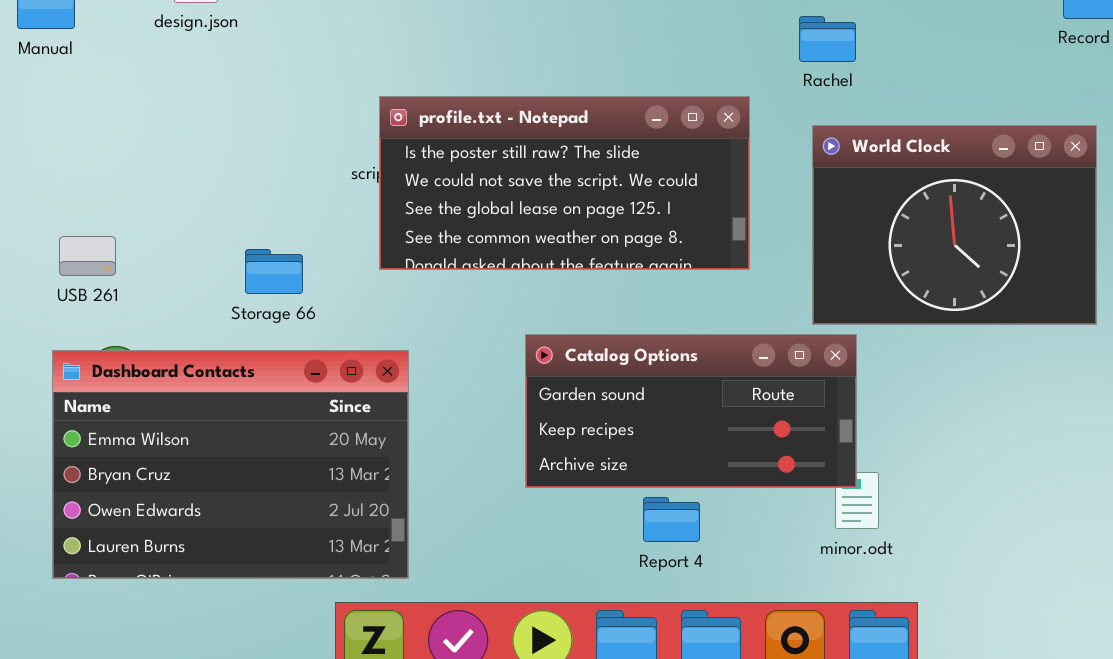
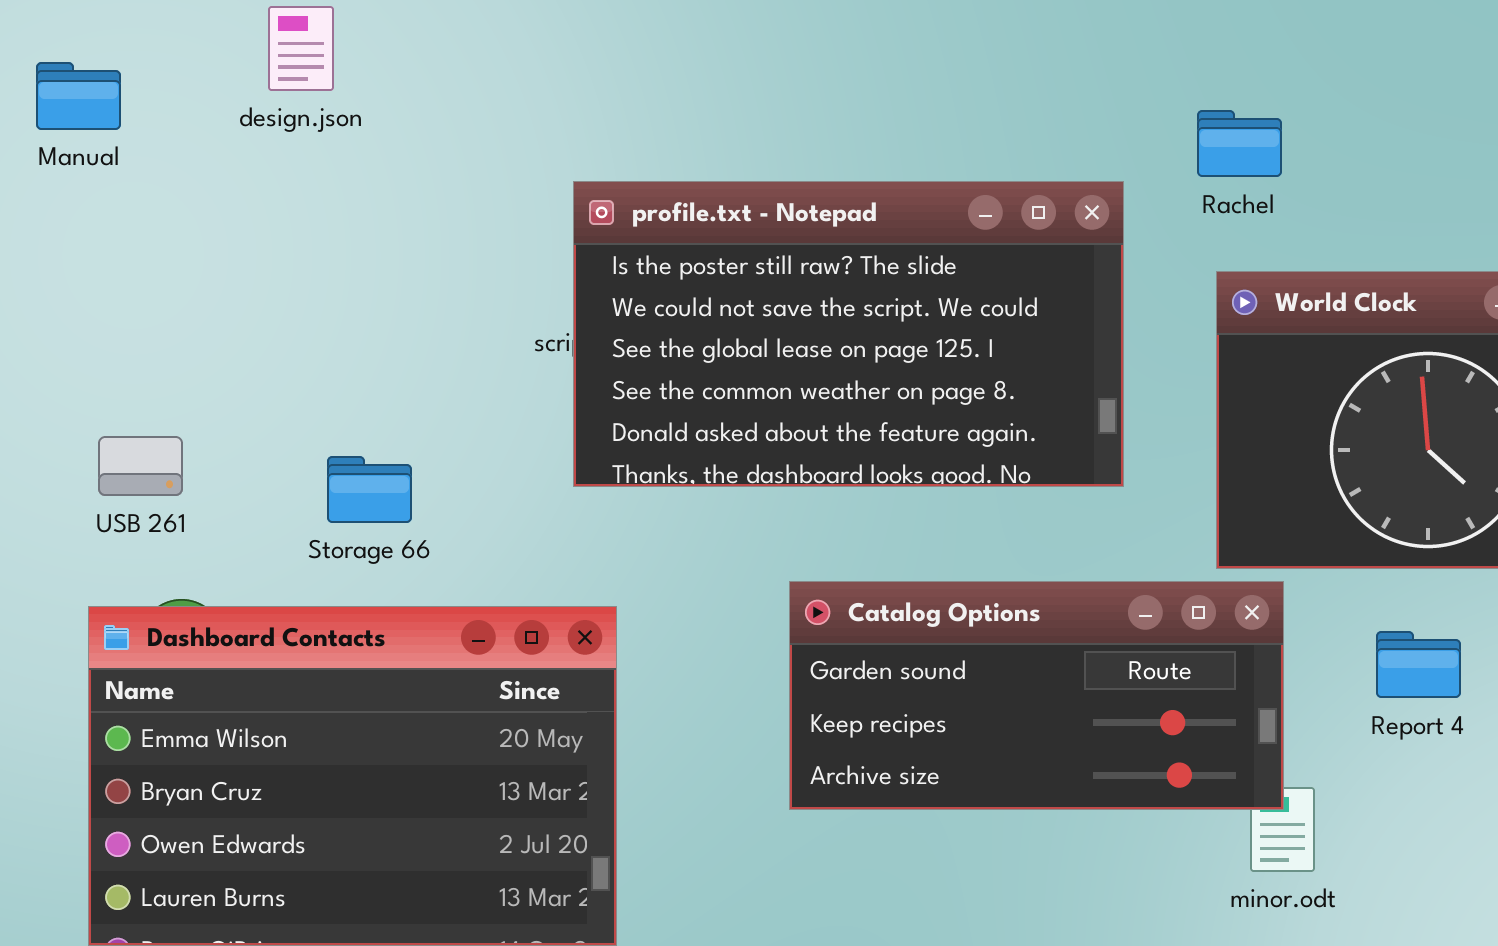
profile.txt - Notepad: [379,96,750,270] -> [573,181,1124,487], resized
Storage 66: [245,249,303,294] -> [327,456,412,523], moved
Report 4: [643,497,700,542] -> [1376,631,1461,698], moved

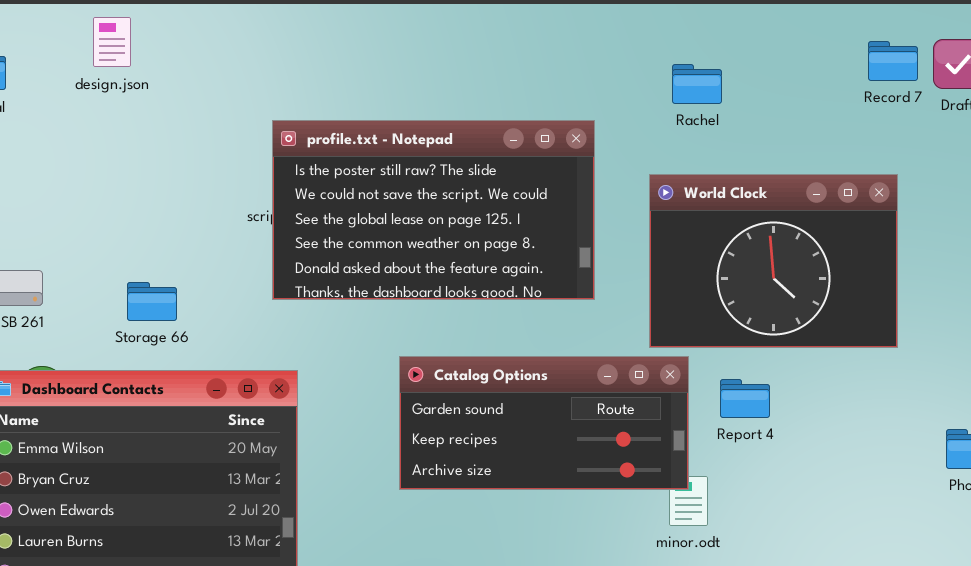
Rachel: [1197,110,1282,177] -> [672,64,722,104], moved
Report 4: [1376,631,1461,698] -> [720,379,770,418], moved

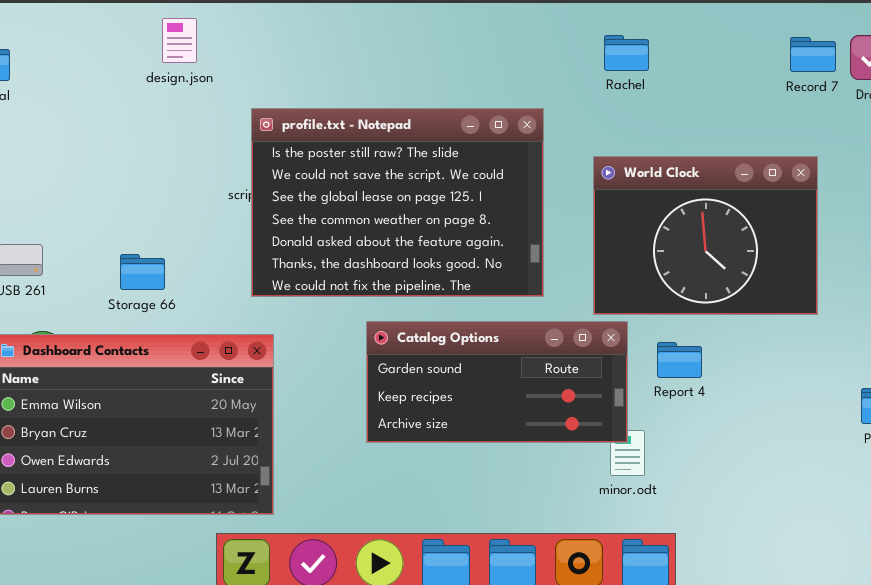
design.json: [93,17,131,67] -> [162,18,197,63], moved
Rachel: [672,64,722,104] -> [604,35,649,71], moved
profile.txt - Notepad: [272,120,595,300] -> [251,108,544,297], resized

